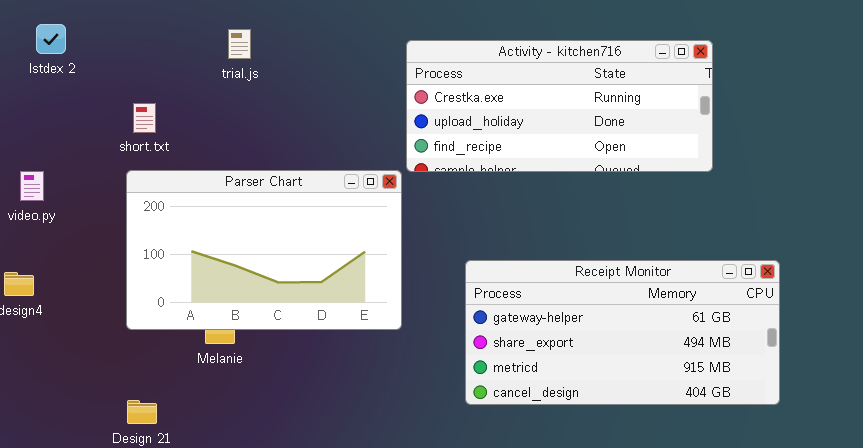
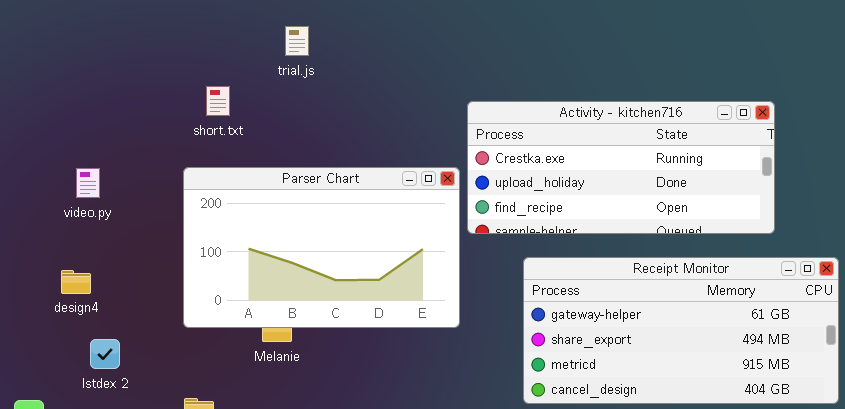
Istdex 2: [36,24,66,54] -> [90,339,120,369], moved
Activity - kitchen716: [406,40,713,172] -> [467,101,775,234], moved
short.txt: [133,103,156,133] -> [206,86,230,116], moved

